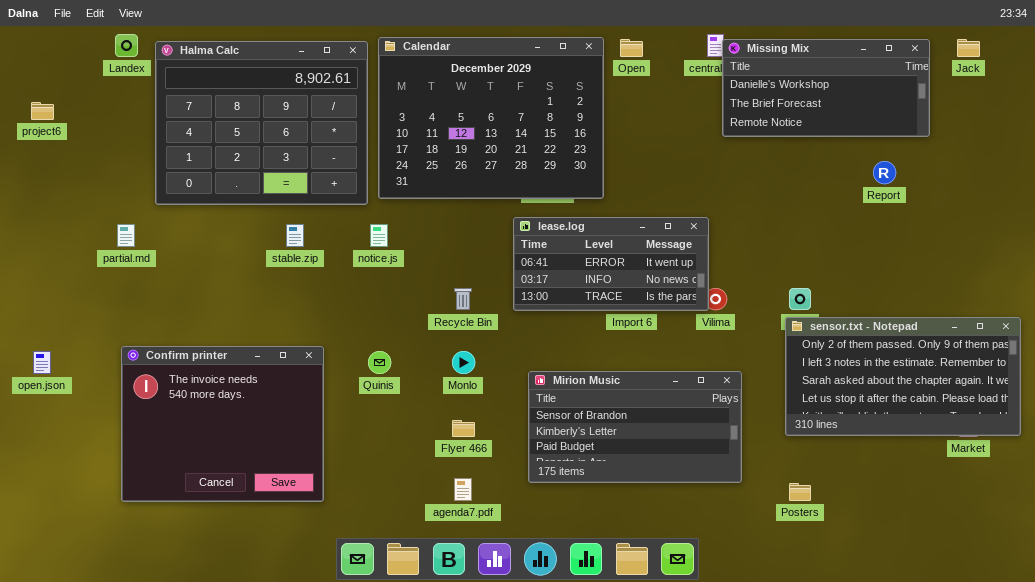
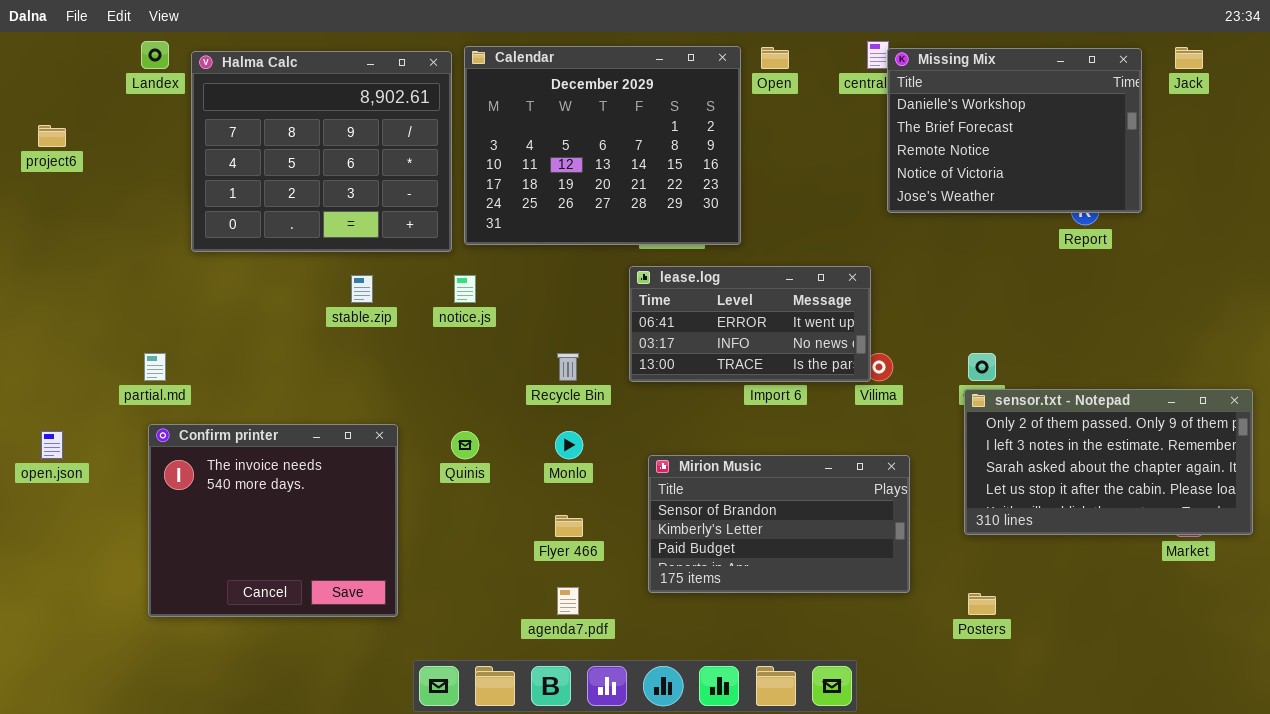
Missing Mix: [722,39,930,137] -> [887,48,1142,213], resized
partial.md: [117,224,135,247] -> [144,353,166,381], moved

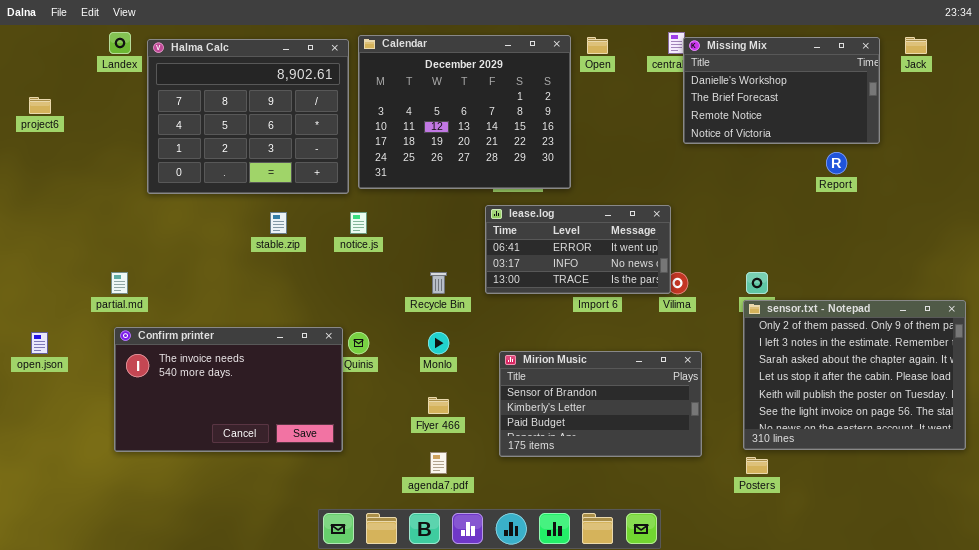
Missing Mix: [887,48,1142,213] -> [683,37,880,144], resized
sensor.txt - Notepad: [964,389,1253,535] -> [743,300,966,450], resized
Confirm printer: [148,424,398,617] -> [114,327,343,452], resized

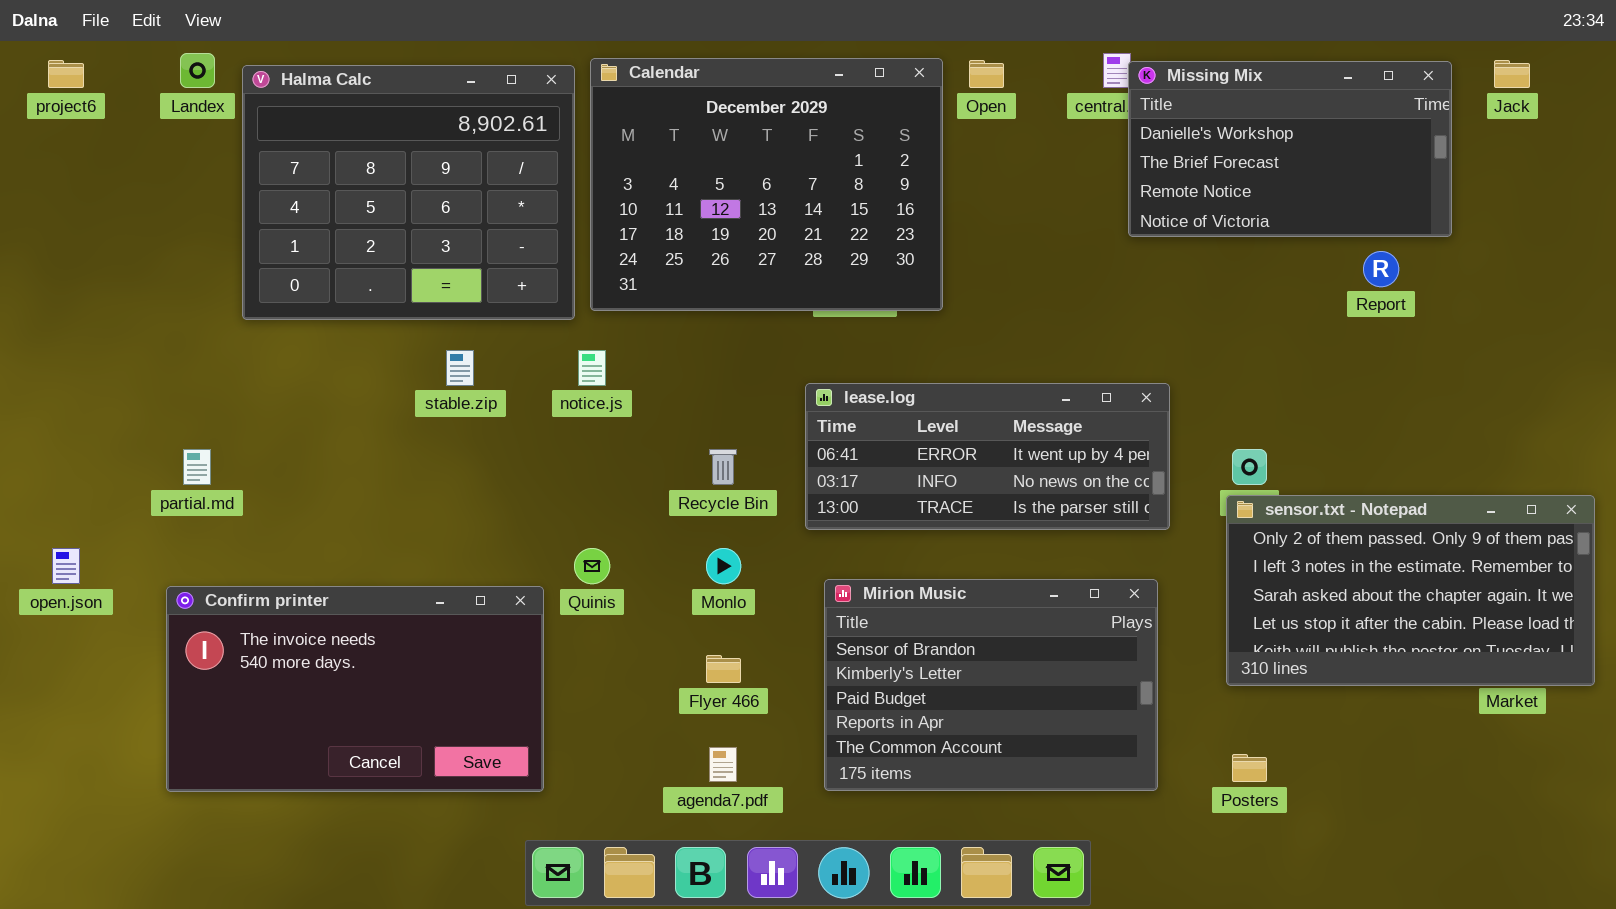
project6: [29,97,51,114] -> [48,60,84,88], moved
lease.log: [485,205,671,294] -> [805,383,1170,530], moved, resized
sensor.txt - Notepad: [743,300,966,450] -> [1226,495,1595,686], resized
Confirm printer: [114,327,343,452] -> [166,586,544,792], moved
Mirion Music: [499,351,702,457] -> [824,579,1158,791], resized

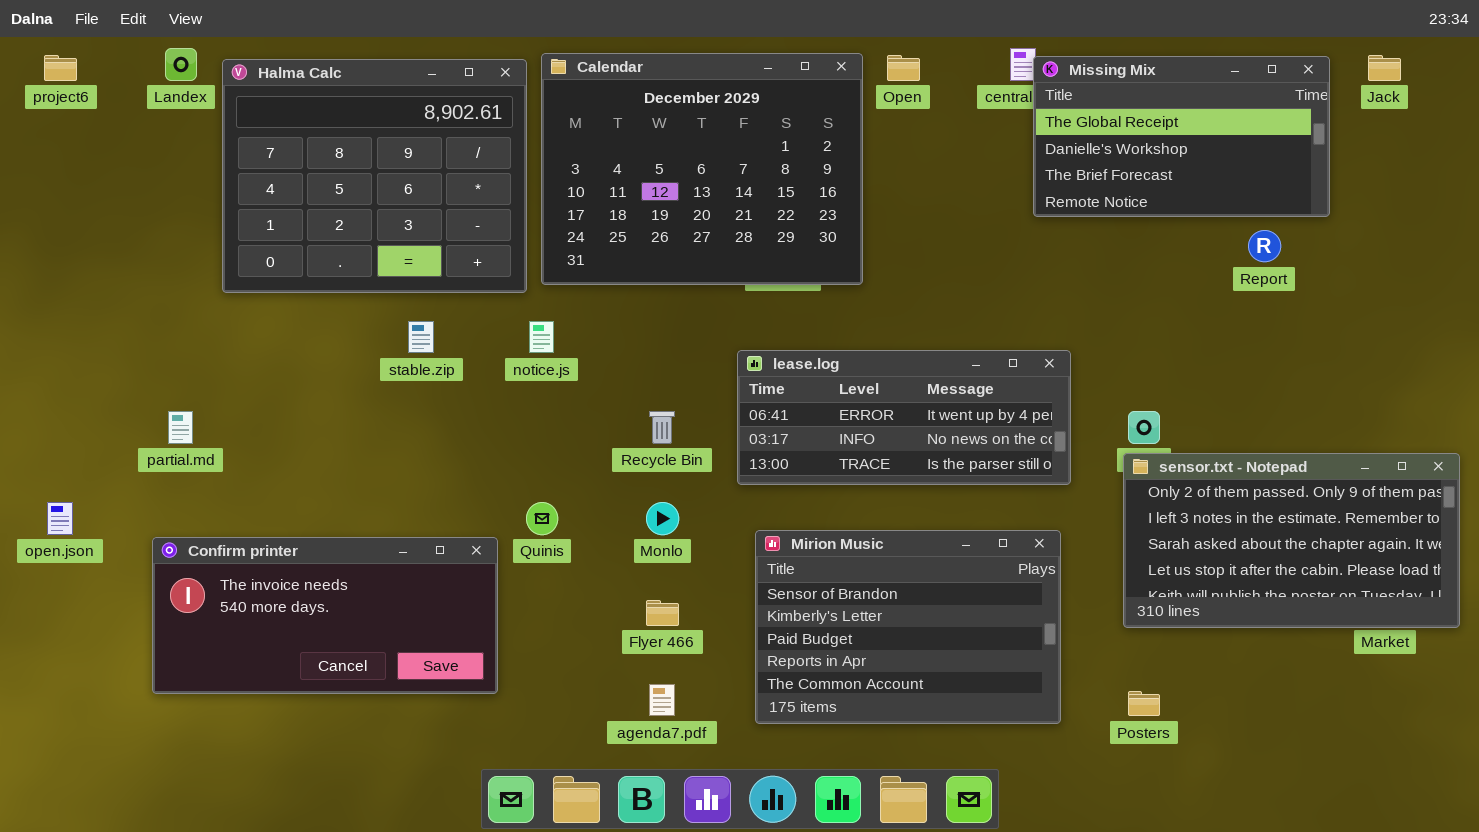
Missing Mix: [1128,61,1452,237] -> [1033,56,1330,217], scrolled up 1 row
Confirm printer: [166,586,544,792] -> [152,537,498,694], resized

